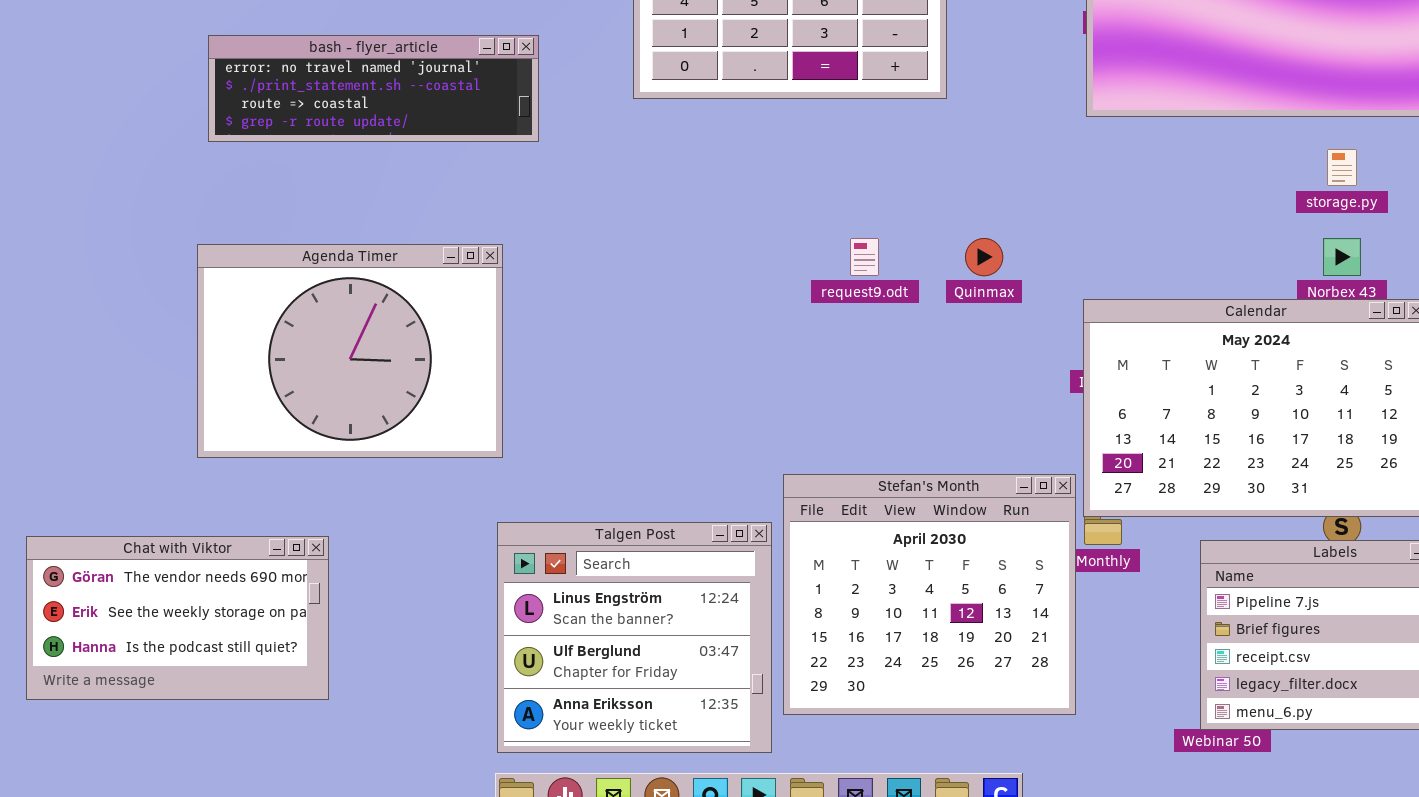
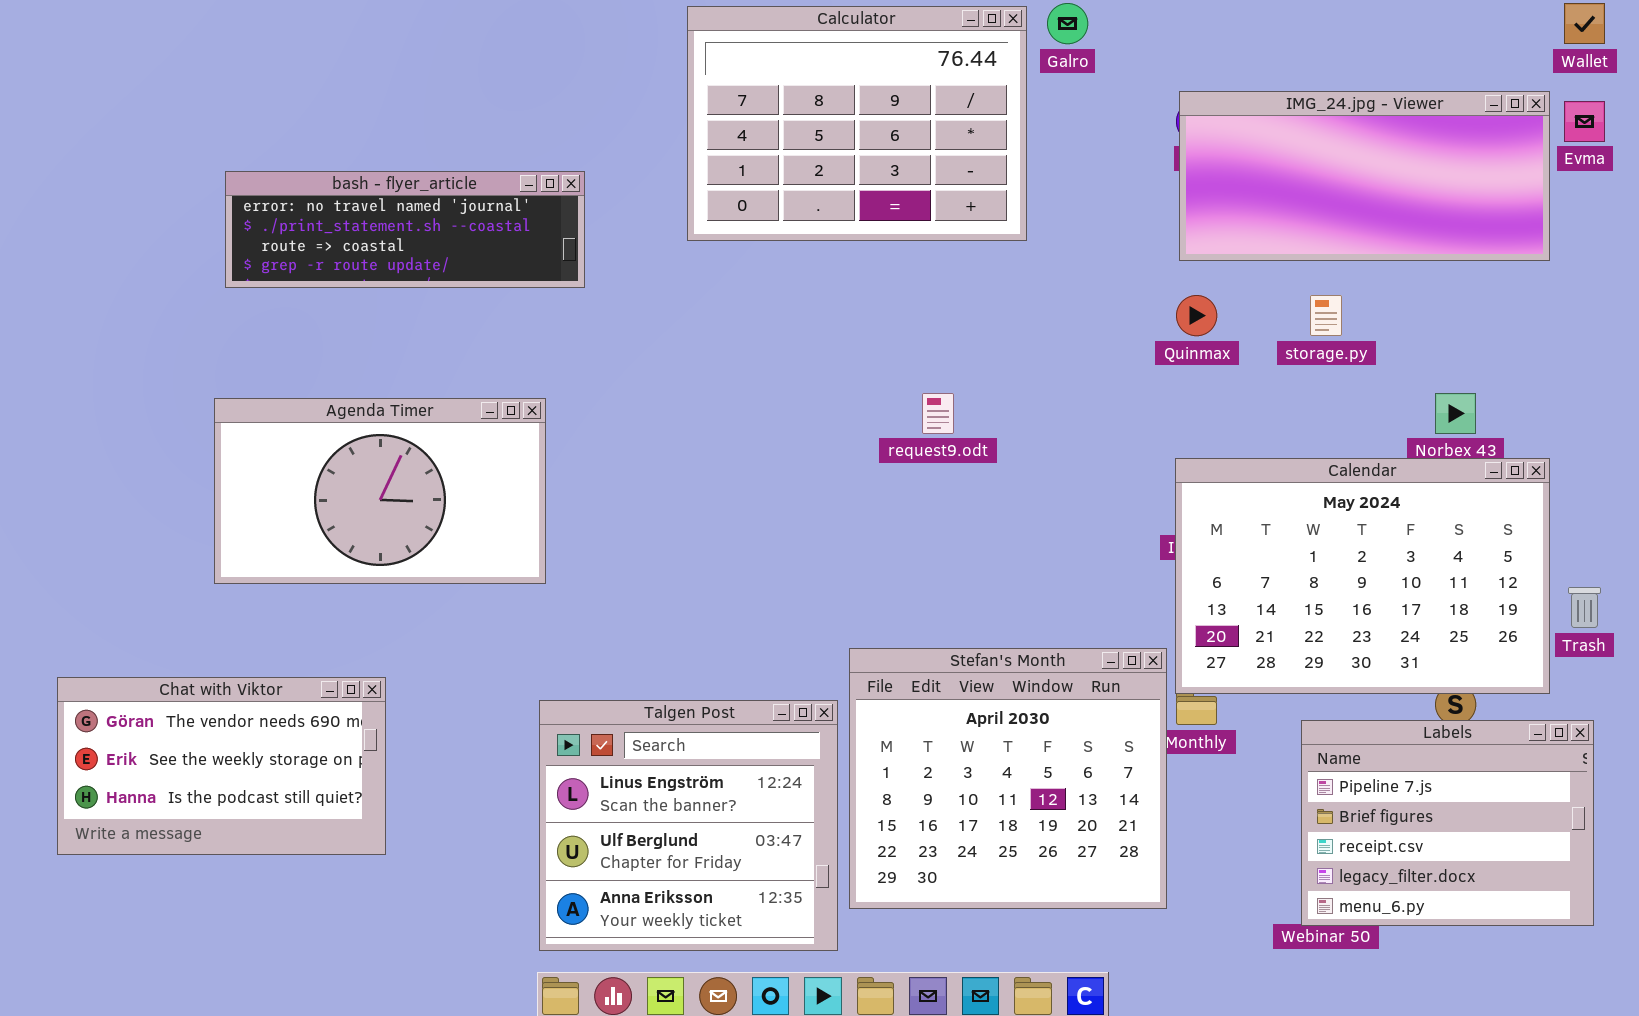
storage.py: [1327,149,1357,186] -> [1310,295,1342,336], moved
Quinmax: [965,238,1003,276] -> [1176,295,1217,336], moved
Agenda Timer: [197,244,503,458] -> [214,398,546,584], resized
Chat with Viktor: [26,536,329,700] -> [57,677,386,855], moved

